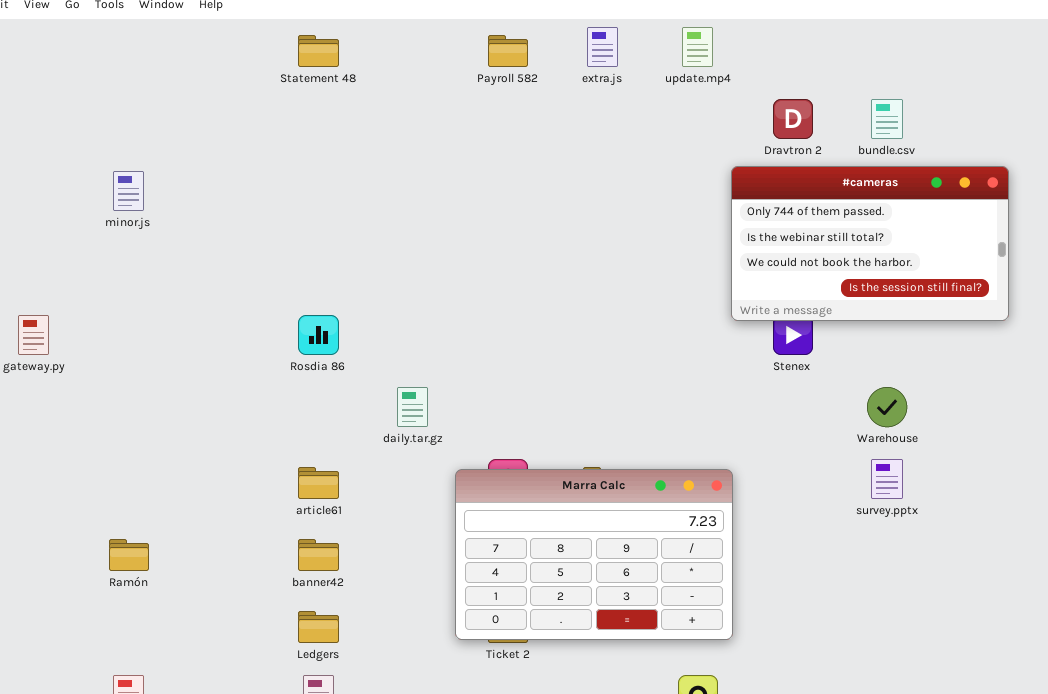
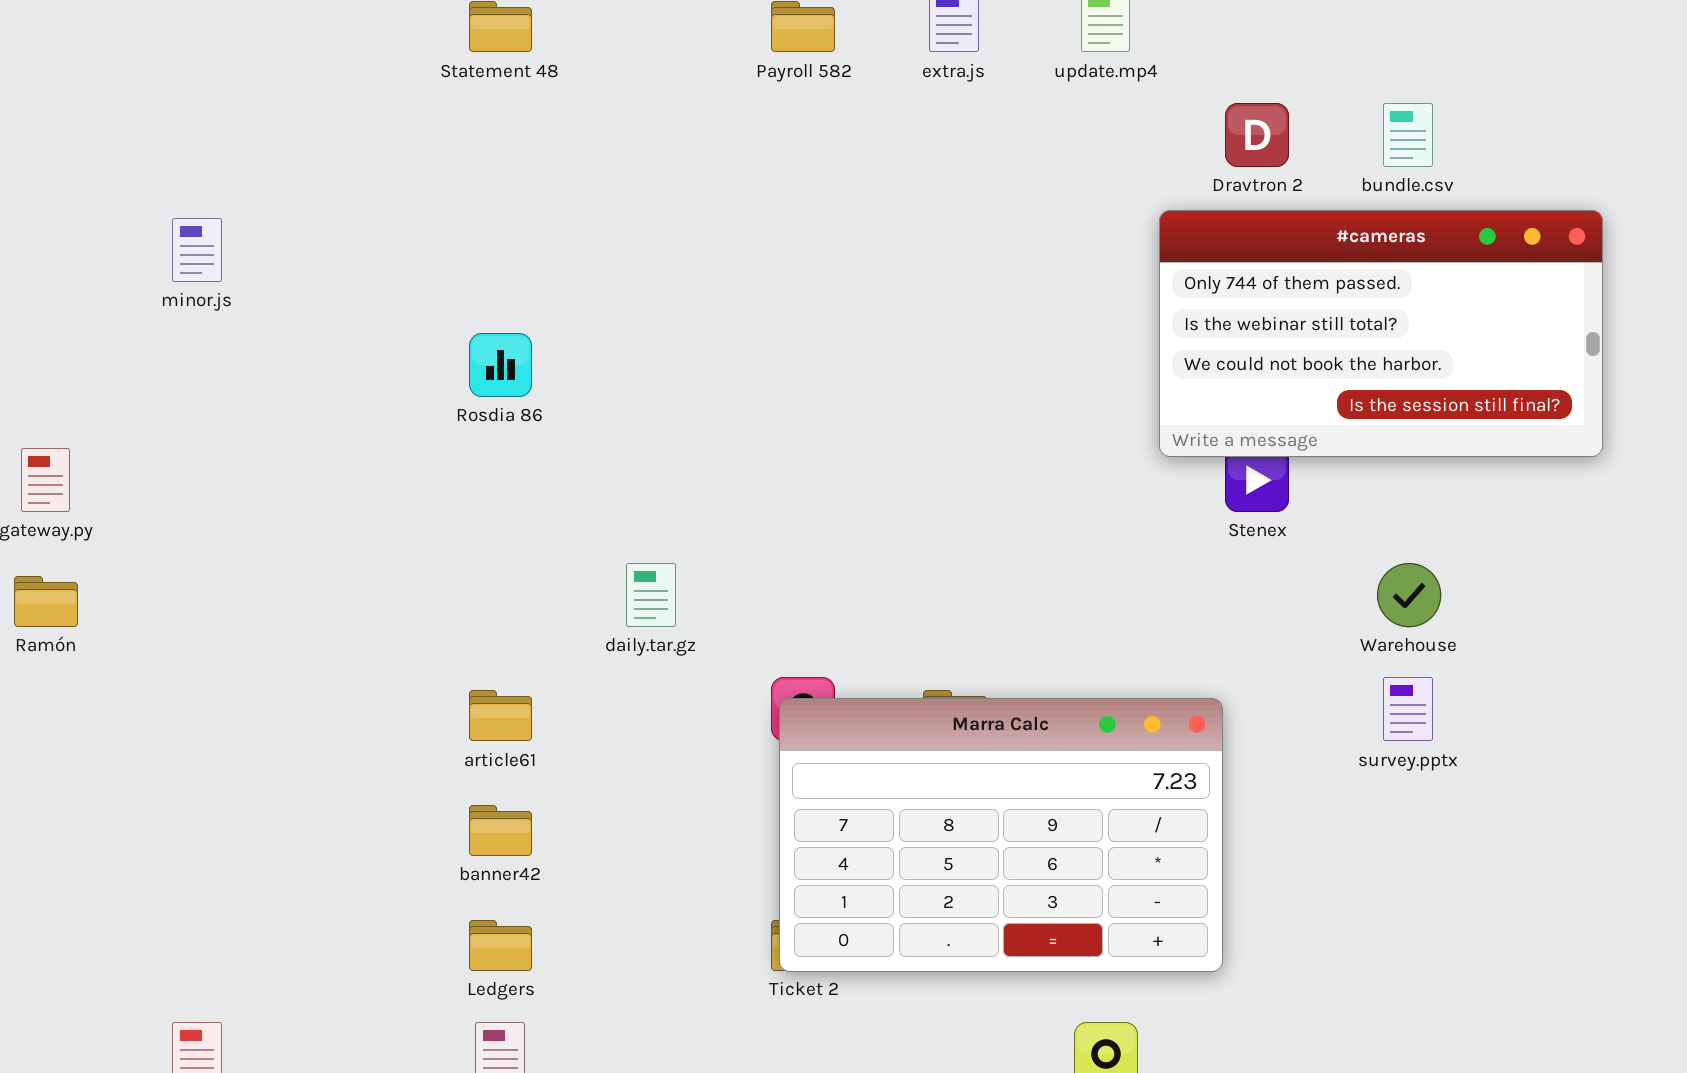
Rosdia 86: [298,315,339,355] -> [469,333,532,397], moved
Marra Calc: [455,469,733,640] -> [779,698,1223,972], moved
Ramón: [109,539,149,571] -> [14,576,78,627], moved

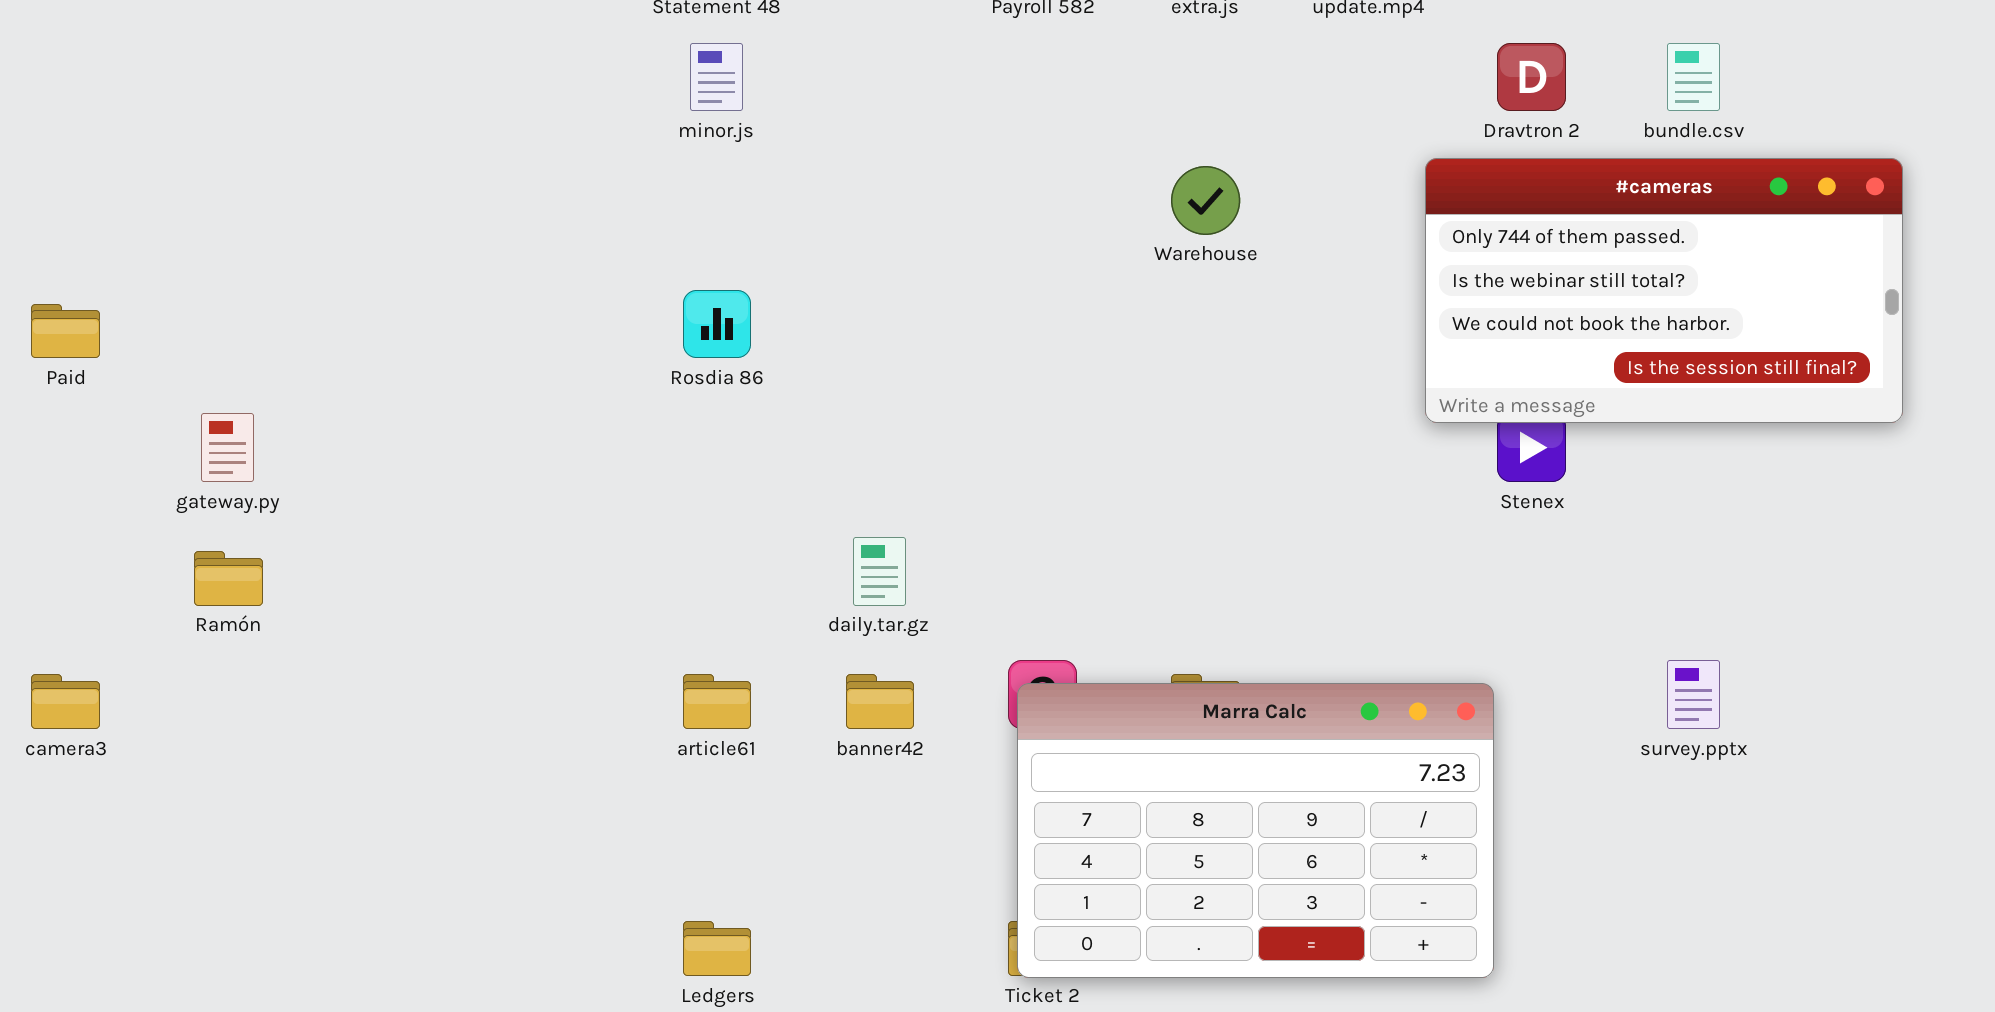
minor.js: [172,218,222,282] -> [690,43,743,111], moved
Warehouse: [1377,563,1441,627] -> [1171,166,1240,235], moved
banner42: [469,805,532,856] -> [846,674,914,729], moved

